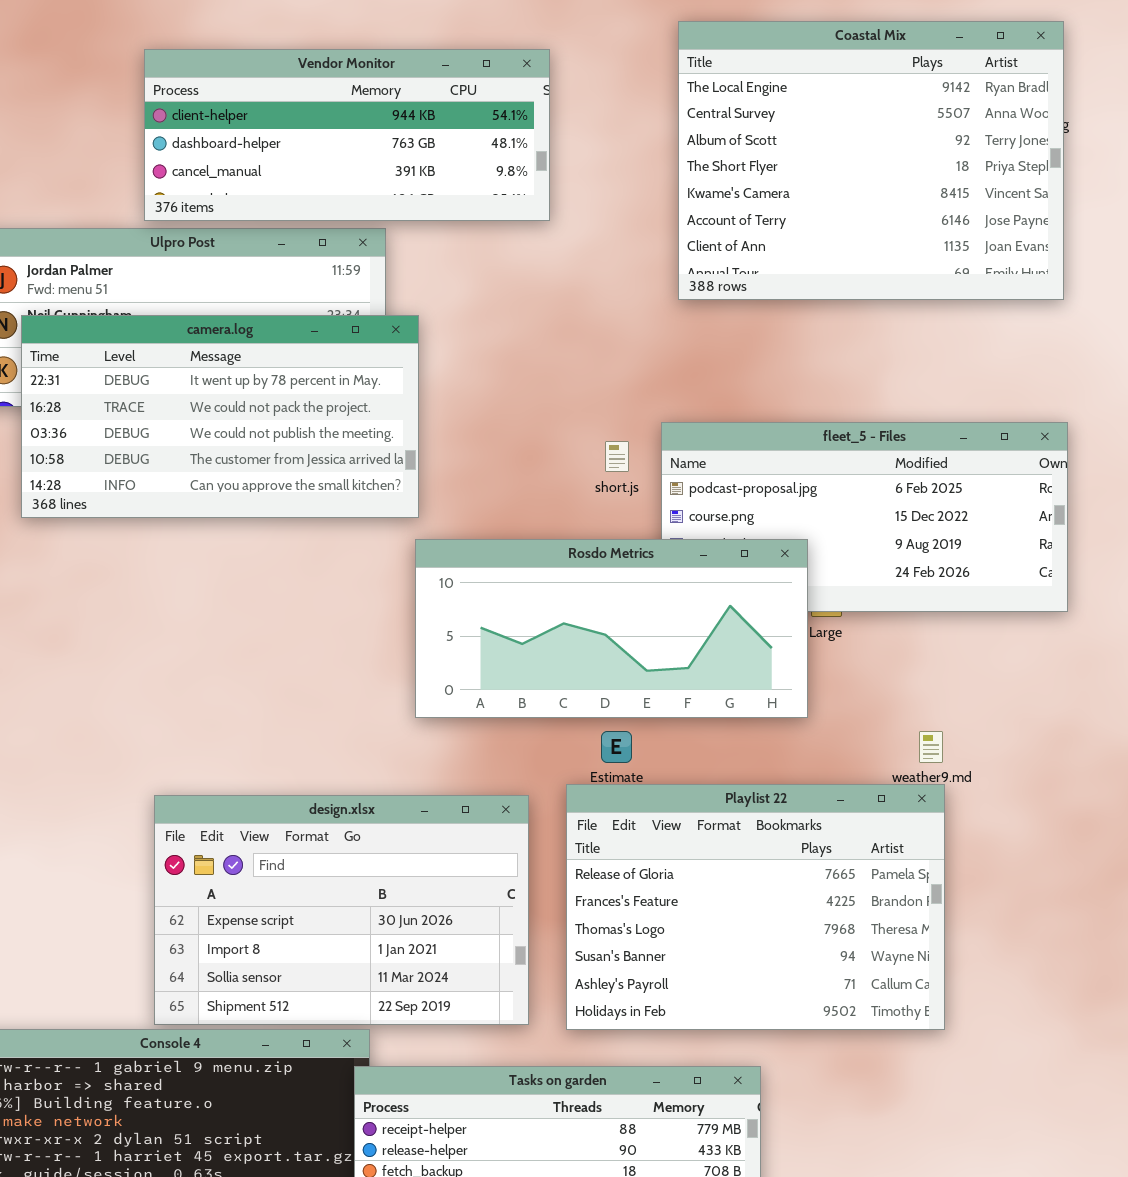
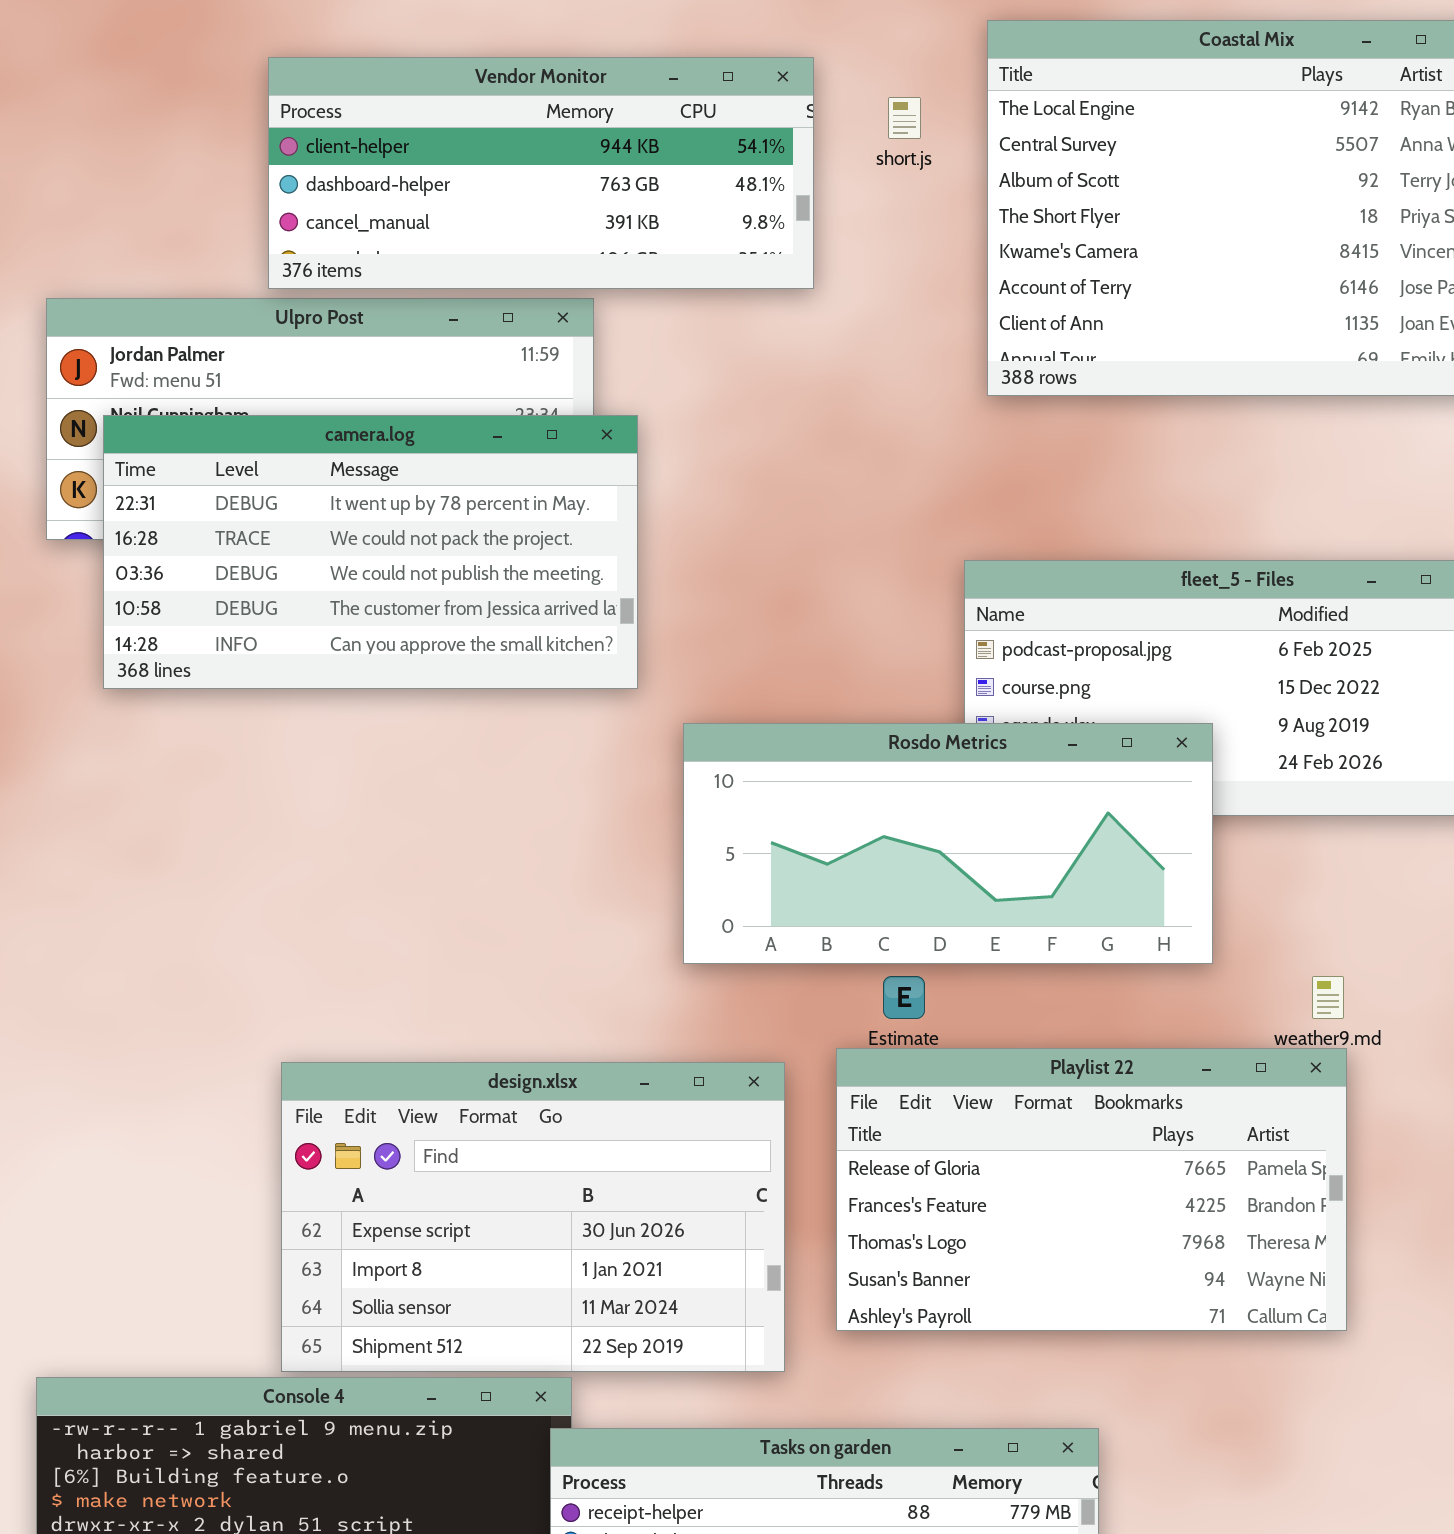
short.js: [605,441,629,472] -> [888,97,921,139], moved
Rosdo Metrics: [415,539,808,718] -> [683,723,1213,964], moved
Playlist 22: [566,784,945,1030] -> [836,1048,1347,1331], resized

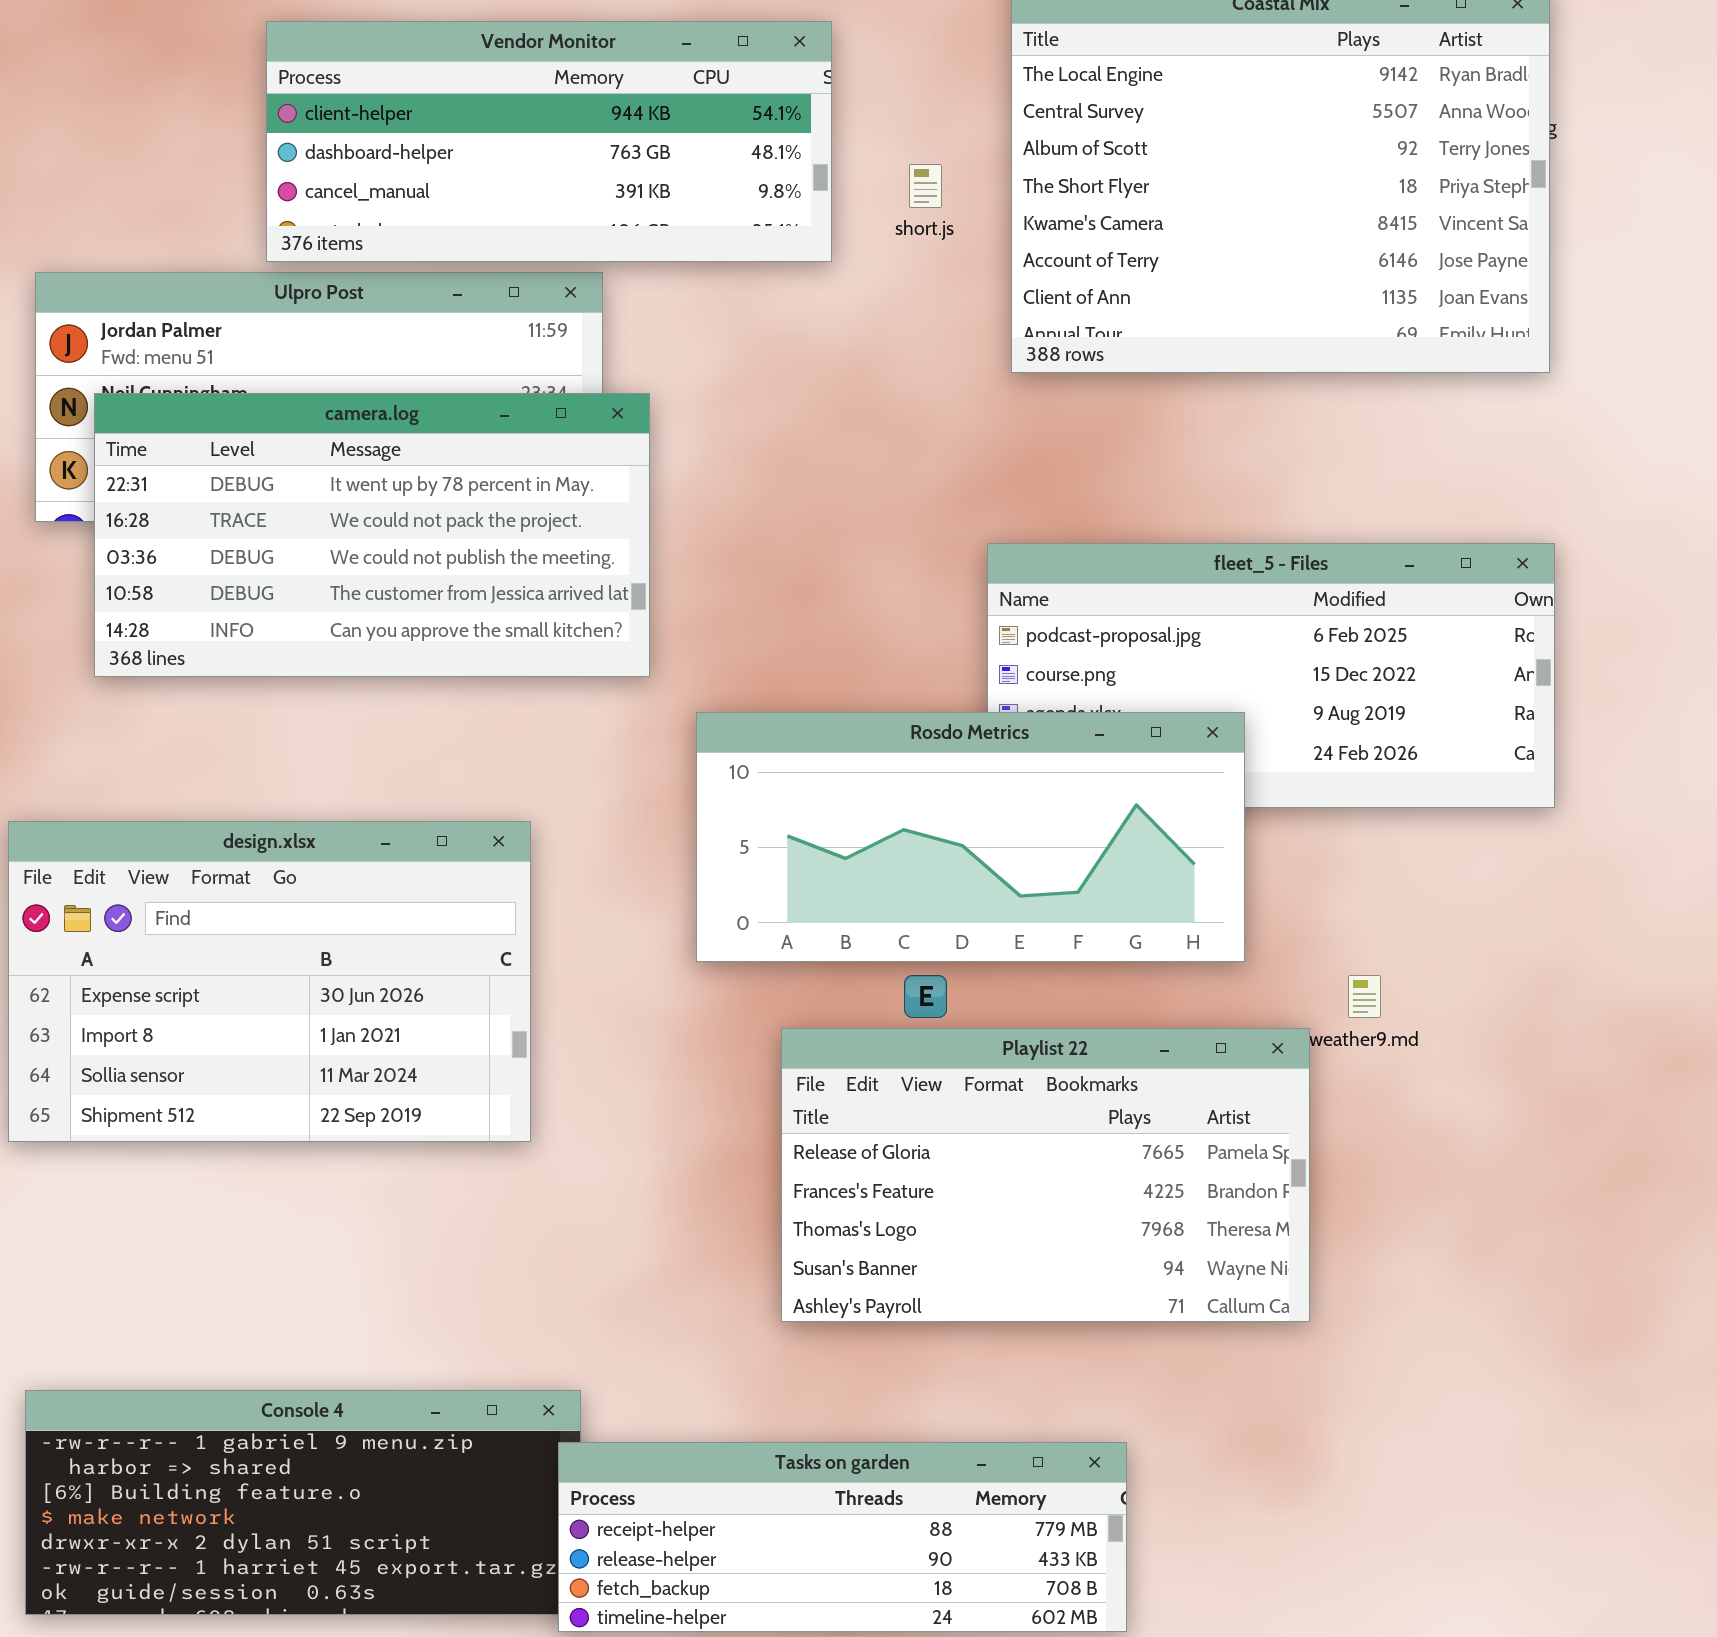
short.js: [888,97,921,139] -> [909,164,942,208], moved
Playlist 22: [836,1048,1347,1331] -> [781,1028,1310,1322], moved
design.xlsx: [281,1062,785,1372] -> [8,821,531,1142], moved

